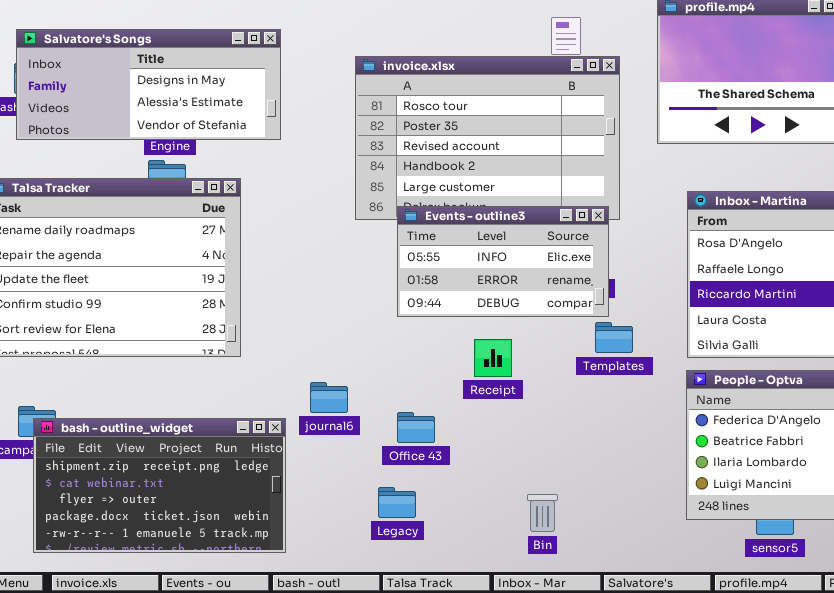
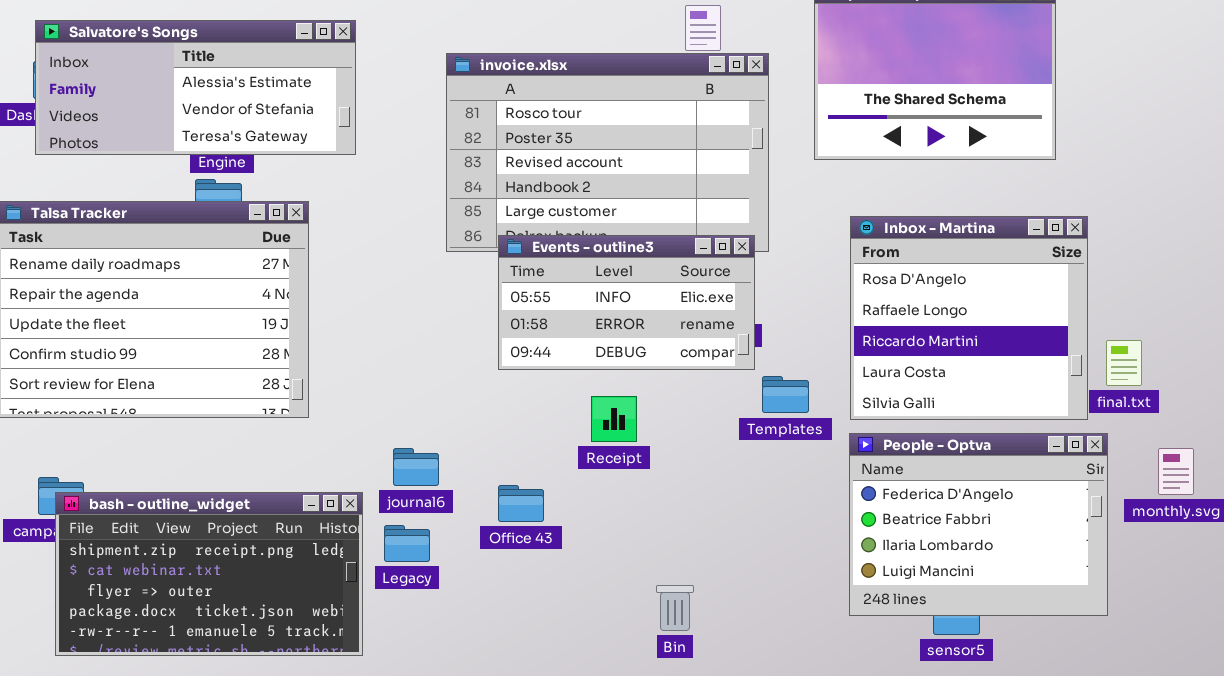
Salvatore's Songs: [16,29,281,140] -> [35,20,356,155], scrolled down 1 row
Templates: [595,322,633,353] -> [762,376,809,413], moved
Legacy: [378,487,416,518] -> [384,525,430,562], moved

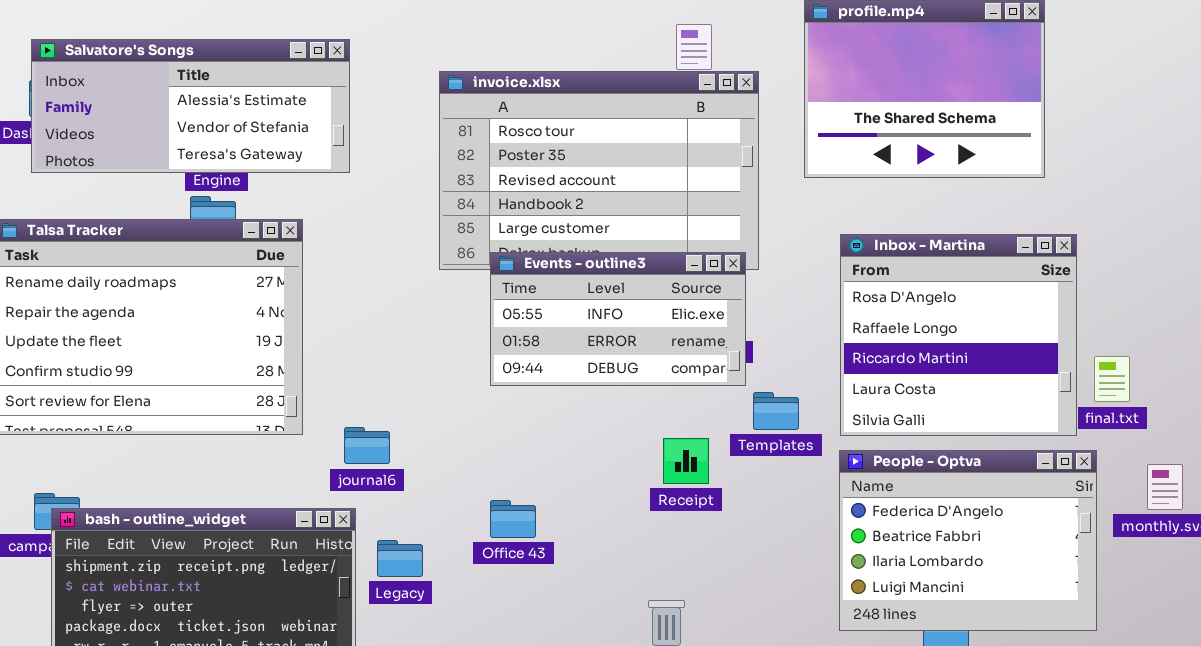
Receipt: [591,396,637,442] -> [663,438,709,484], moved
journal6: [393,448,439,486] -> [344,427,390,464], moved

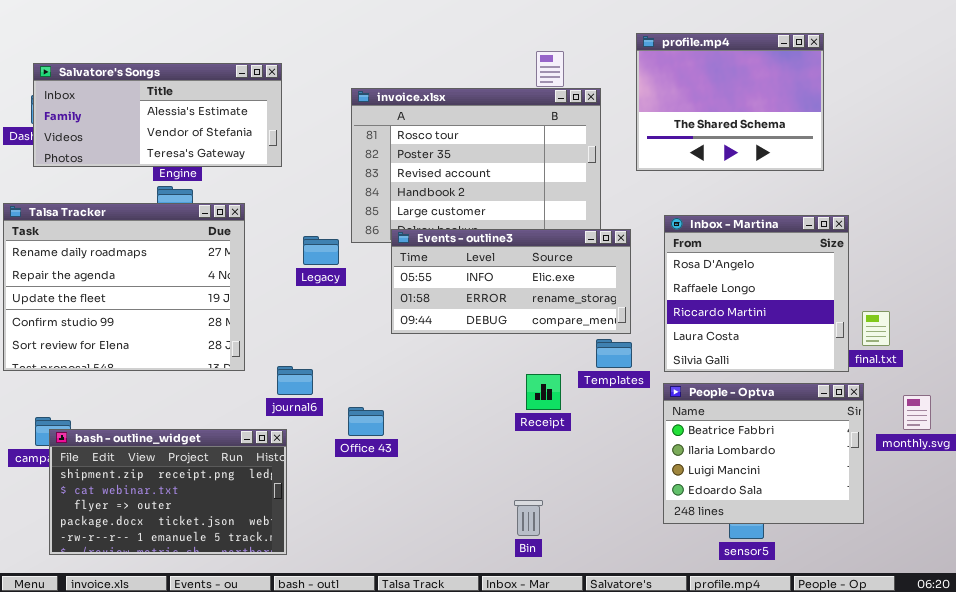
Events - outline3: [490,252,746,386] -> [391,229,631,334], resized
People - Optva: [839,450,1097,631] -> [663,383,864,524], scrolled down 1 row
Office 43: [490,500,536,538] -> [348,407,384,436], moved
Legacy: [377,540,423,577] -> [303,236,339,265], moved

